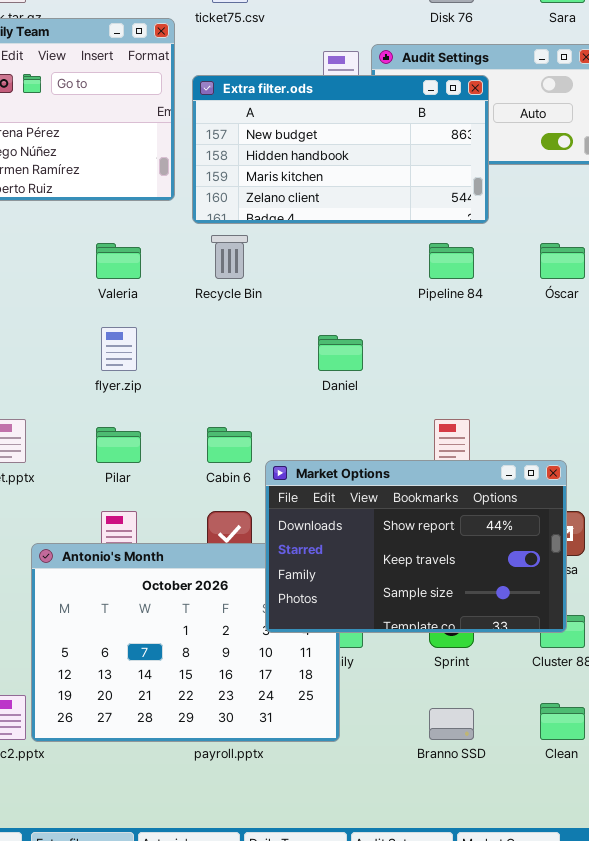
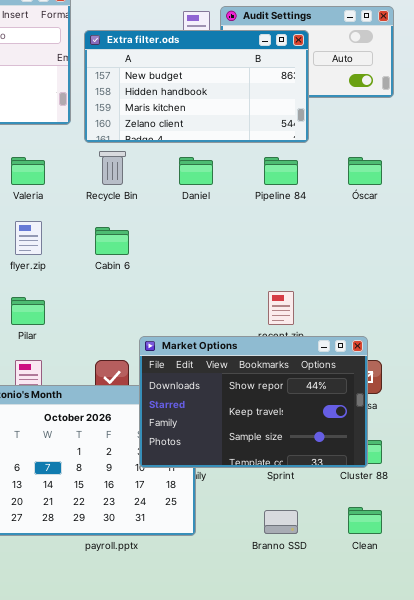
Daniel: [318,335,363,371] -> [179,157,213,185], moved
Cabin 6: [207,427,252,463] -> [95,227,129,255], moved
Market Options: [265,460,567,633] -> [139,336,368,468], moved

